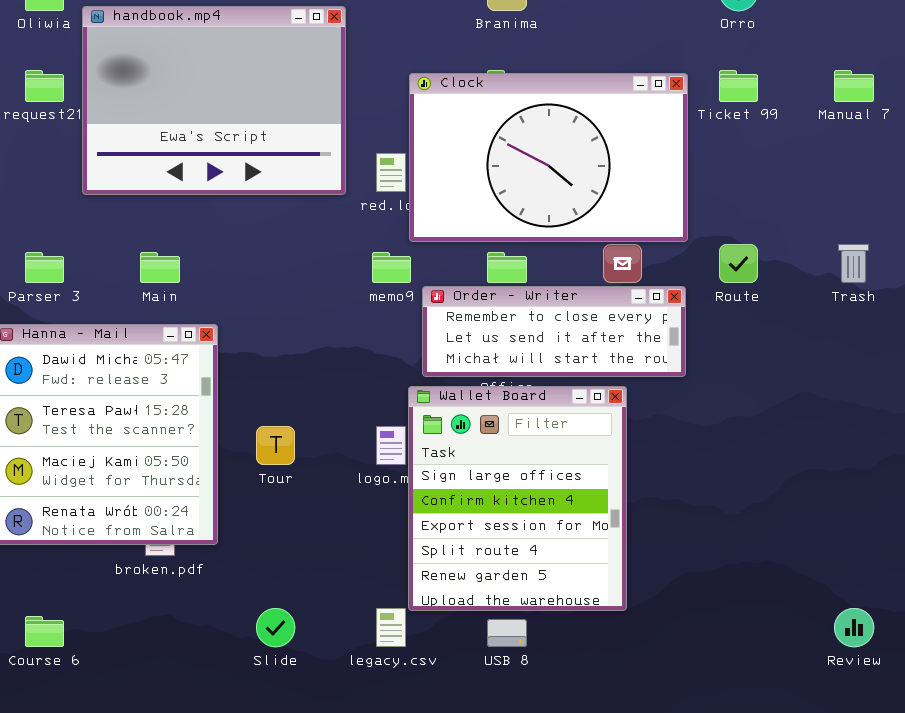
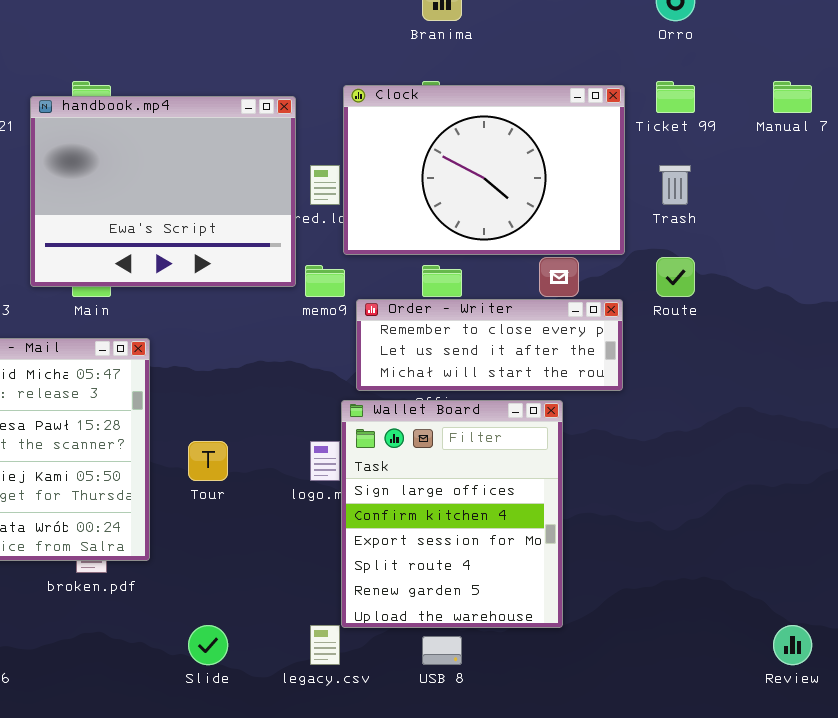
handbook.mp4: [82,6,346,195] -> [30,96,296,287], moved
Trash: [838,244,869,283] -> [659,165,691,205], moved

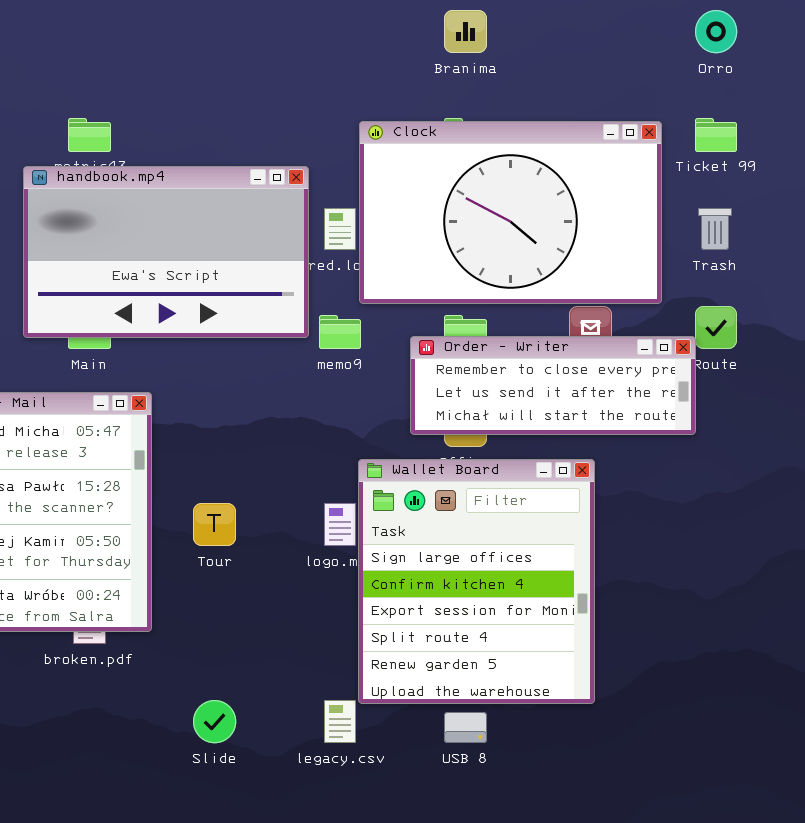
handbook.mp4: [30,96,296,287] -> [23,166,309,338], resized
Order - Writer: [356,299,623,391] -> [410,336,696,435], moved

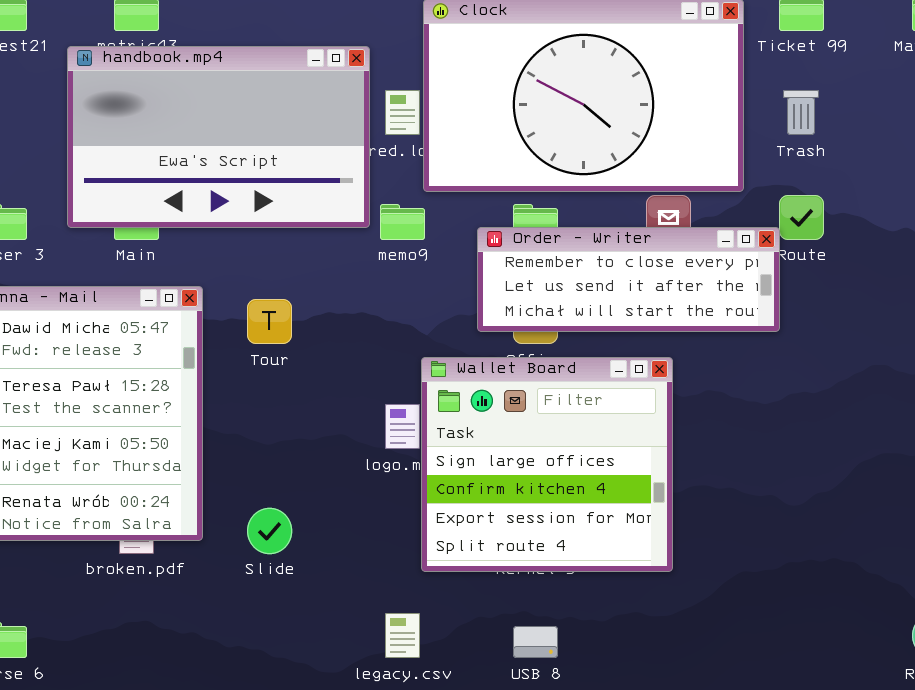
Wallet Board: [358,459,595,704] -> [421,357,673,572], resized
Tour: [193,503,236,546] -> [247,299,292,344], moved
Slide: [193,700,236,743] -> [247,508,292,554], moved

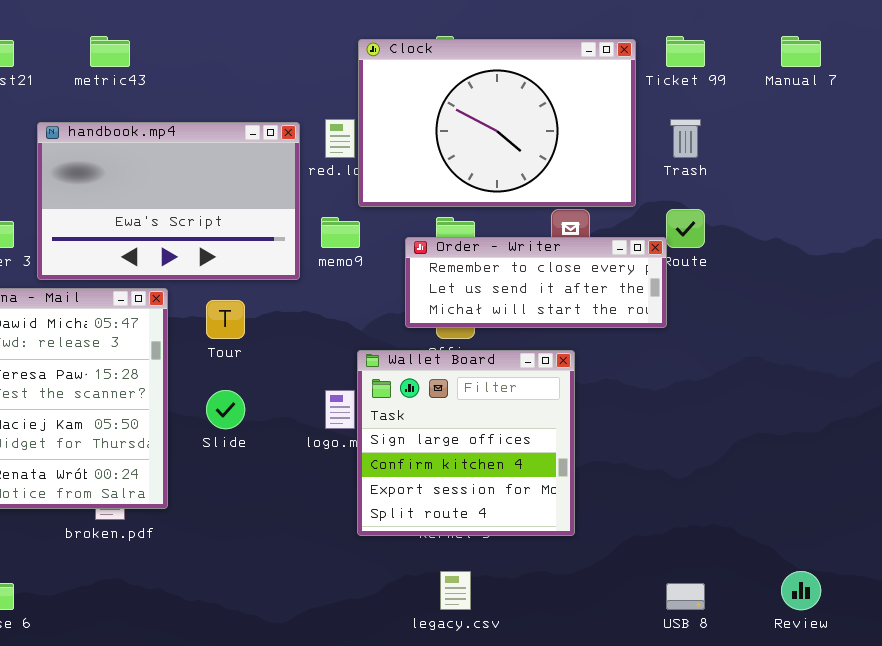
handbook.mp4: [67,46,370,228] -> [37,122,300,280], moved
Slide: [247,508,292,554] -> [206,390,245,429], moved
legacy.csv: [385,613,420,658] -> [440,571,471,610], moved
USB 8: [513,626,558,658] -> [666,583,705,610], moved

